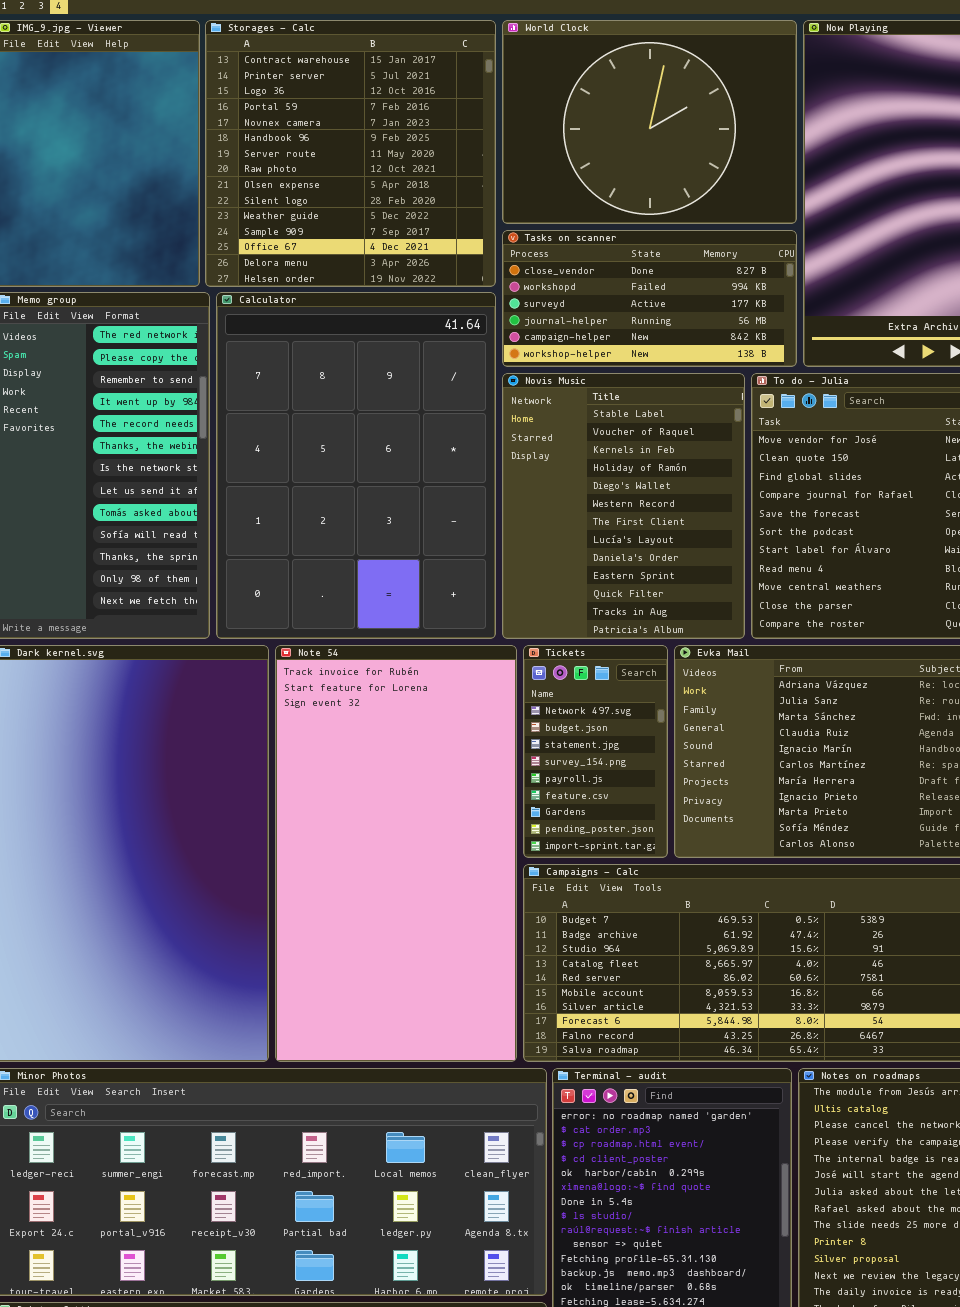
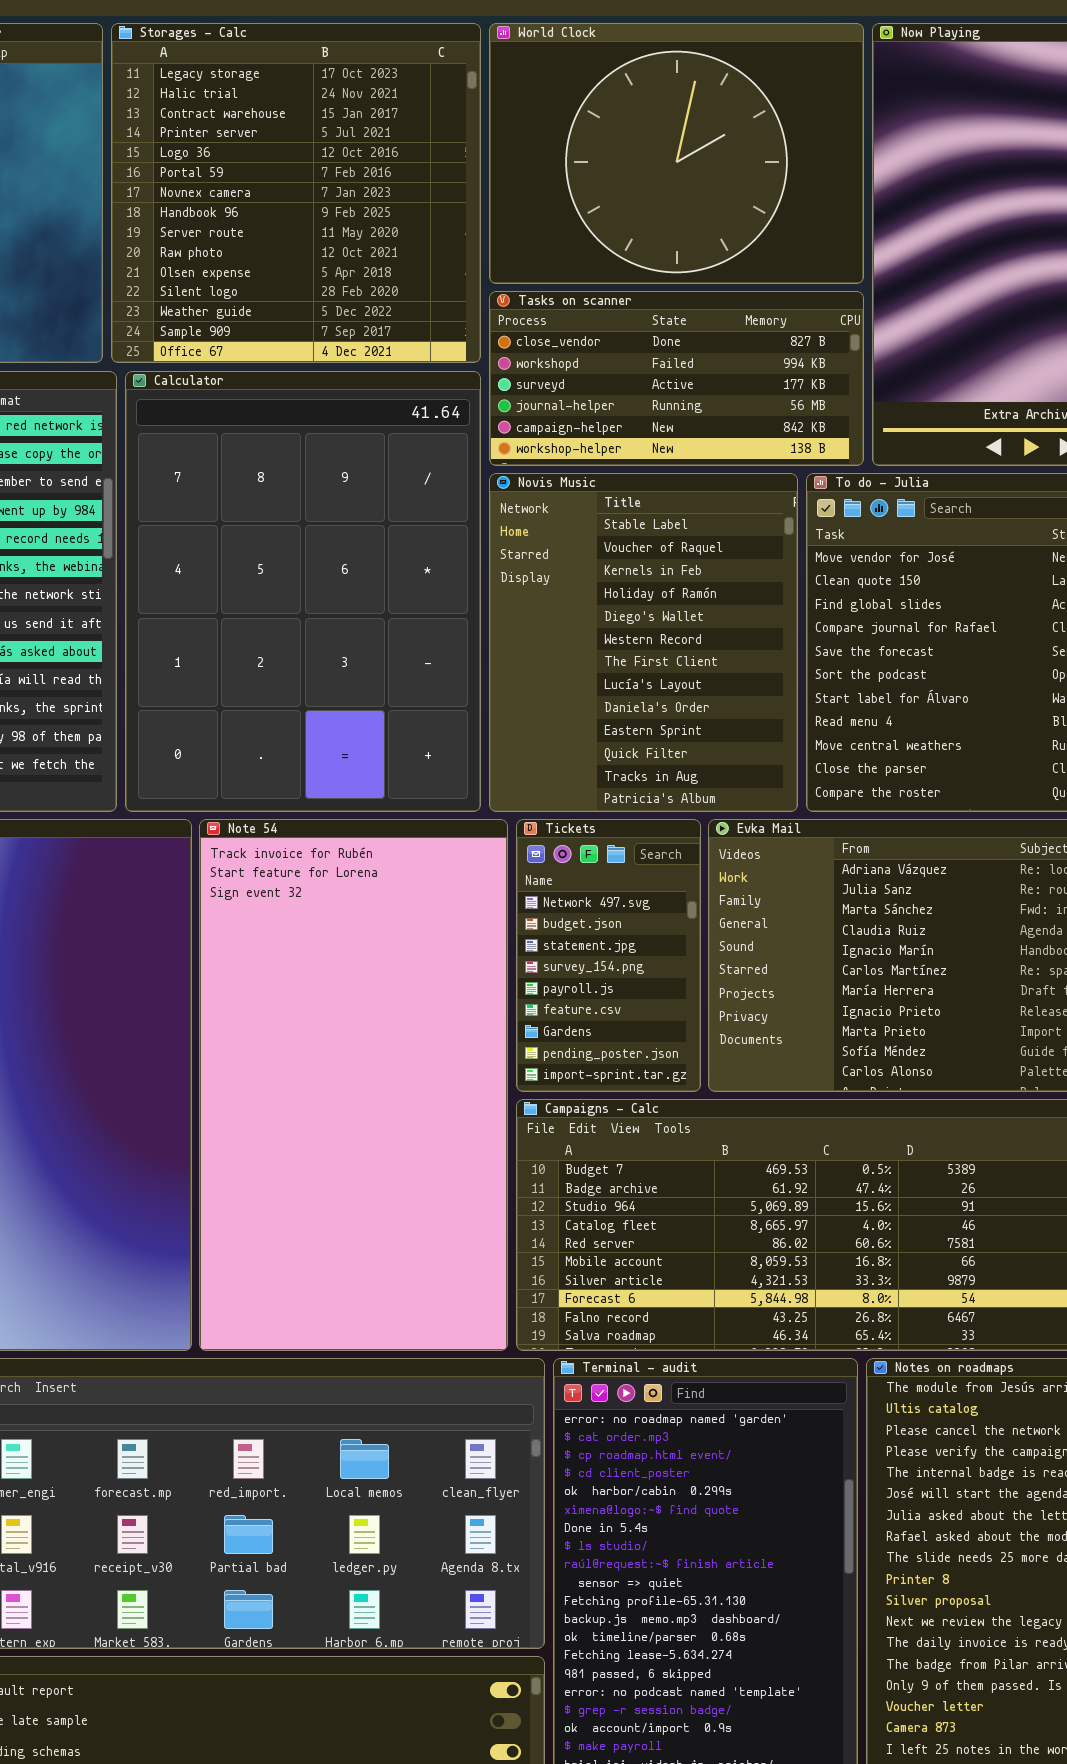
Storages - Calc: [205,20,496,287] -> [111,23,481,363], scrolled up 2 rows

